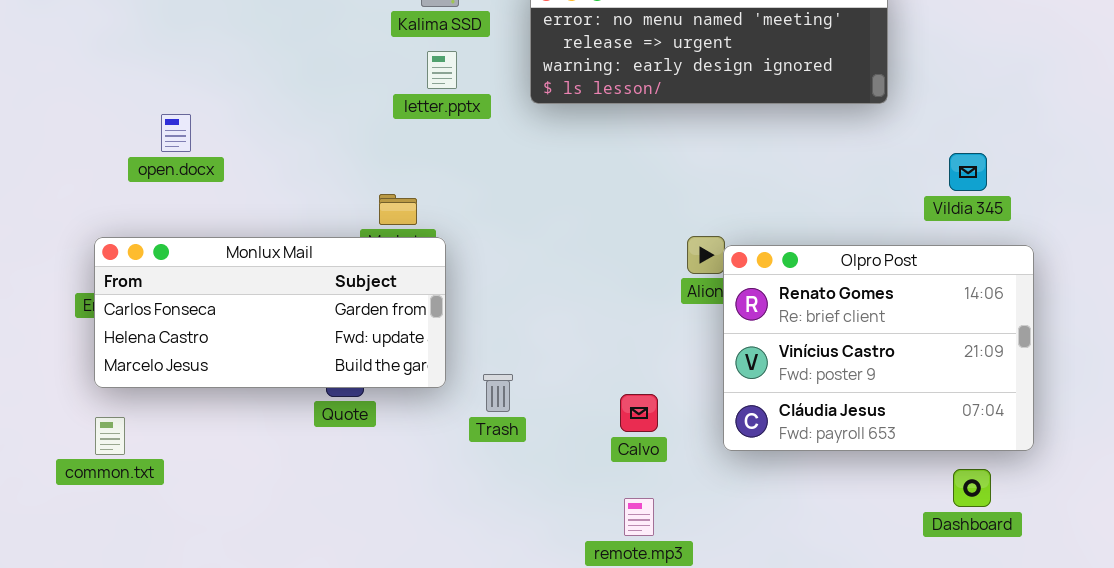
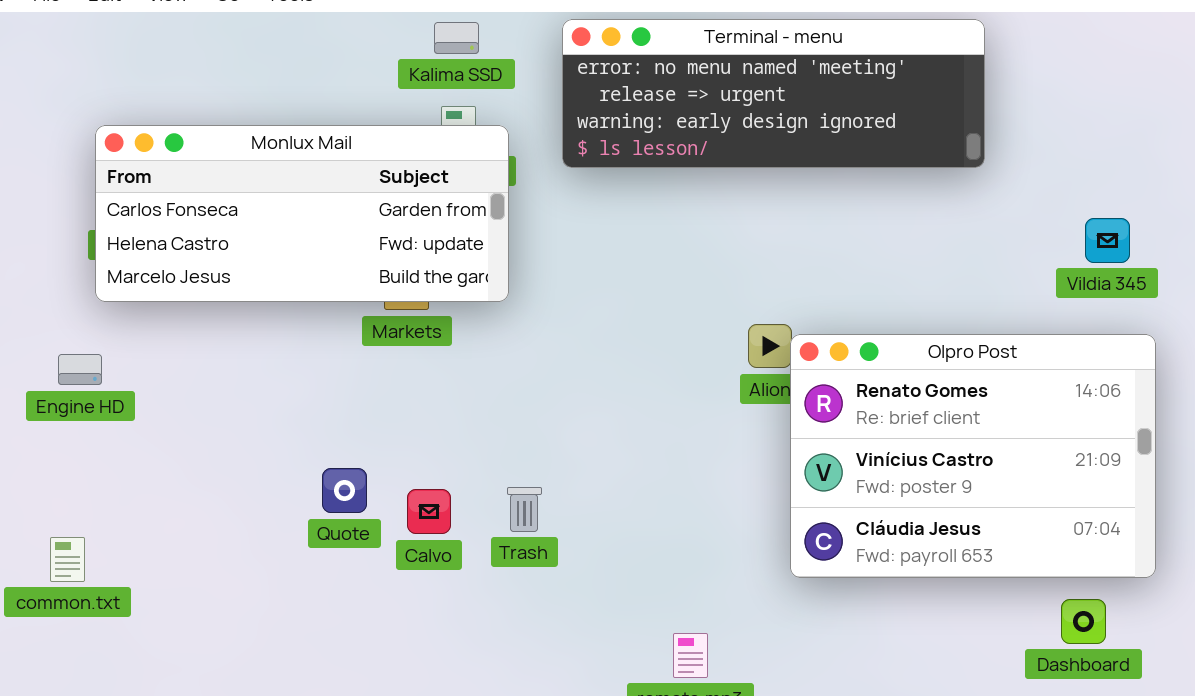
Vildia 345: [949,153,987,191] -> [1085,218,1130,263], moved
Monlux Mail: [94,237,446,388] -> [95,125,509,302], moved
Calvo: [620,394,658,432] -> [407,489,451,534], moved

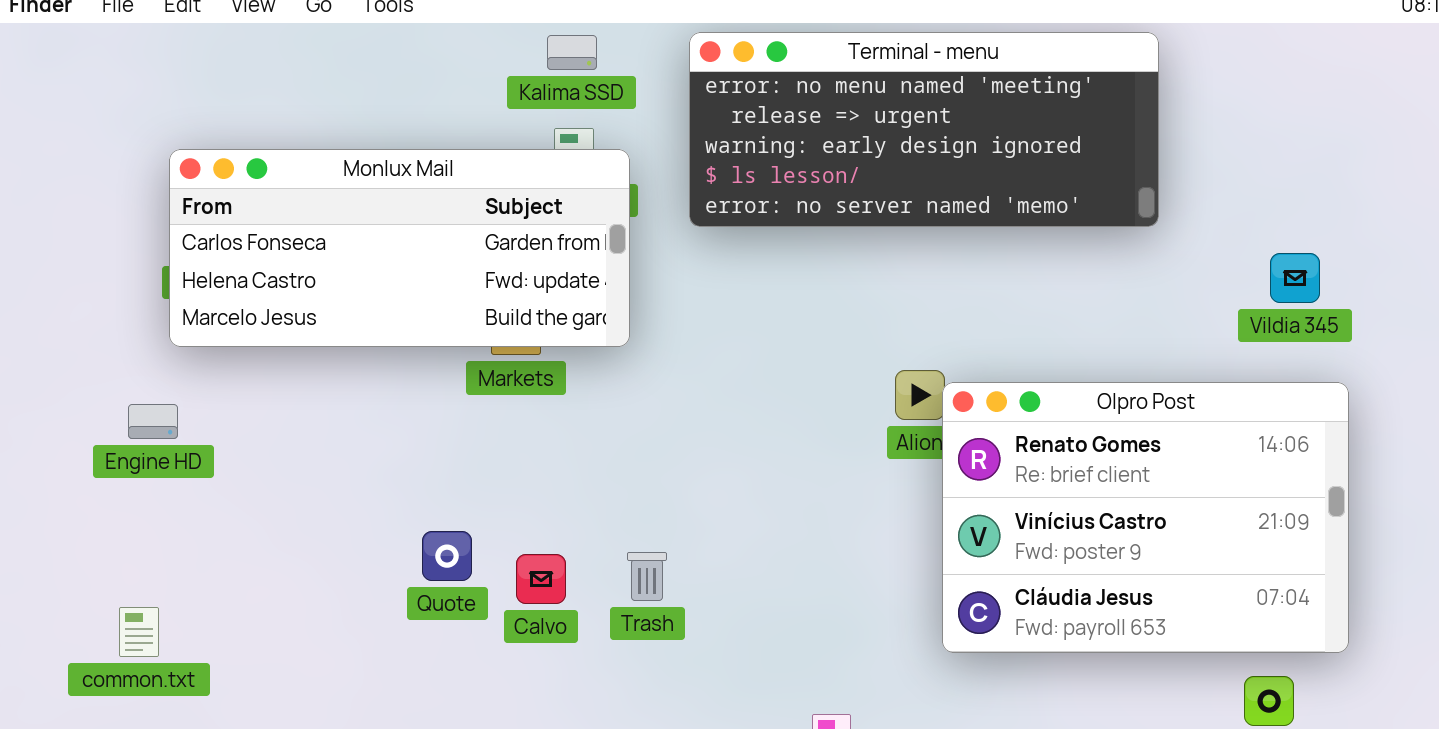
Terminal - menu: [562,19,985,168] -> [689,32,1159,227], resized

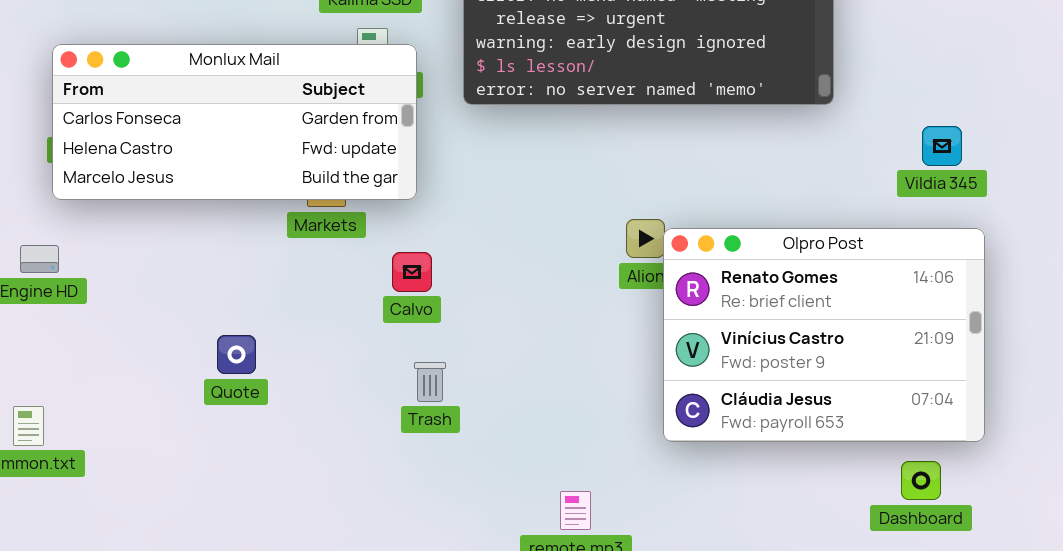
Quote: [422,531,472,581] -> [217,335,256,374], moved
Calvo: [516,554,566,604] -> [392,252,432,292], moved

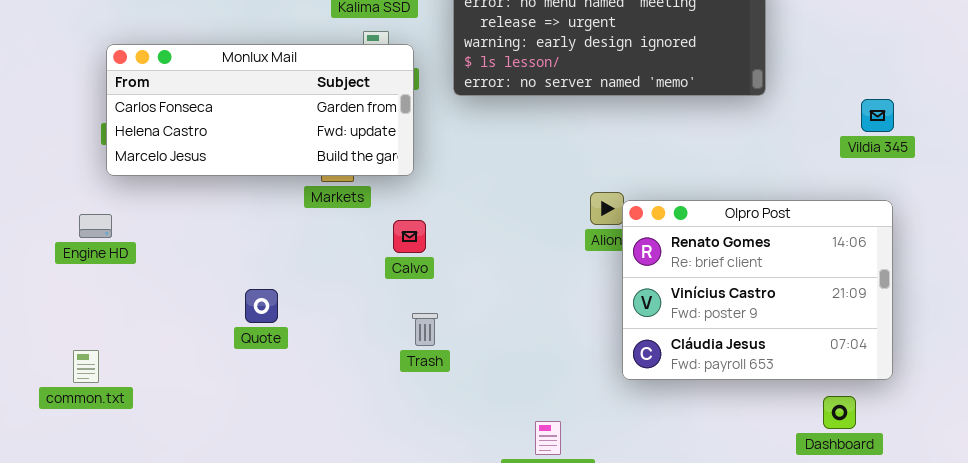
Vildia 345: [922,126,962,166] -> [861,99,894,132], moved

